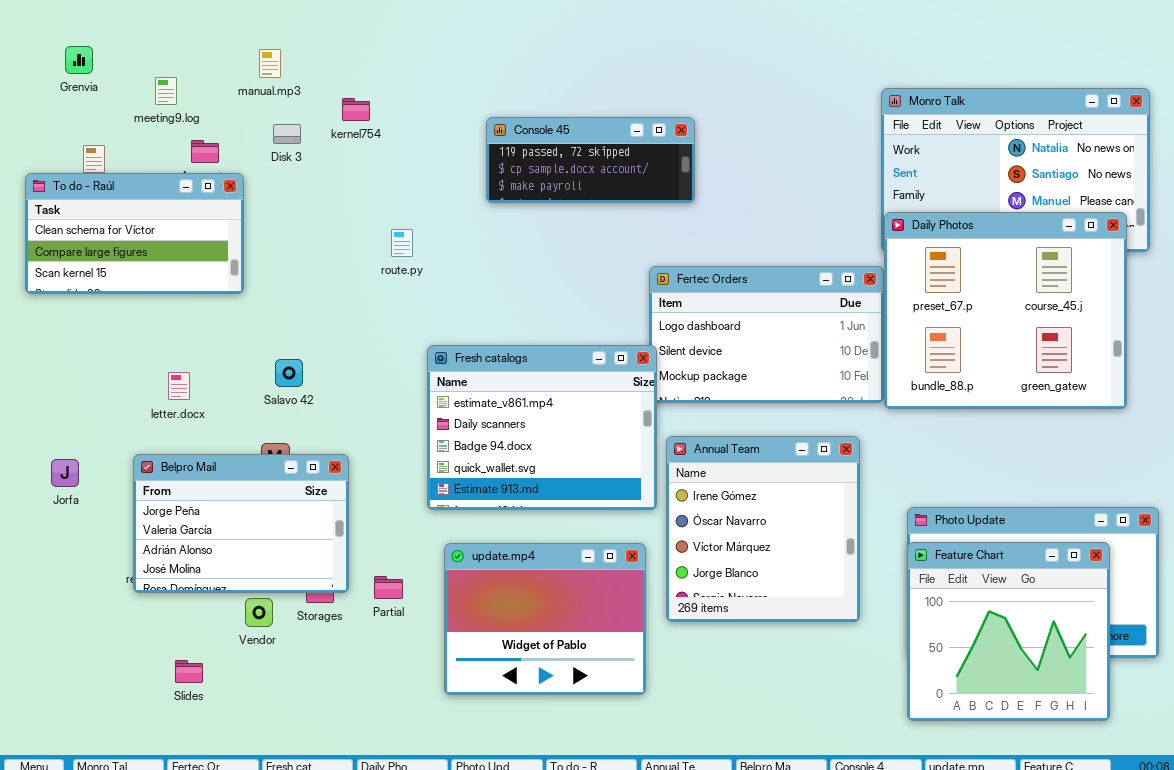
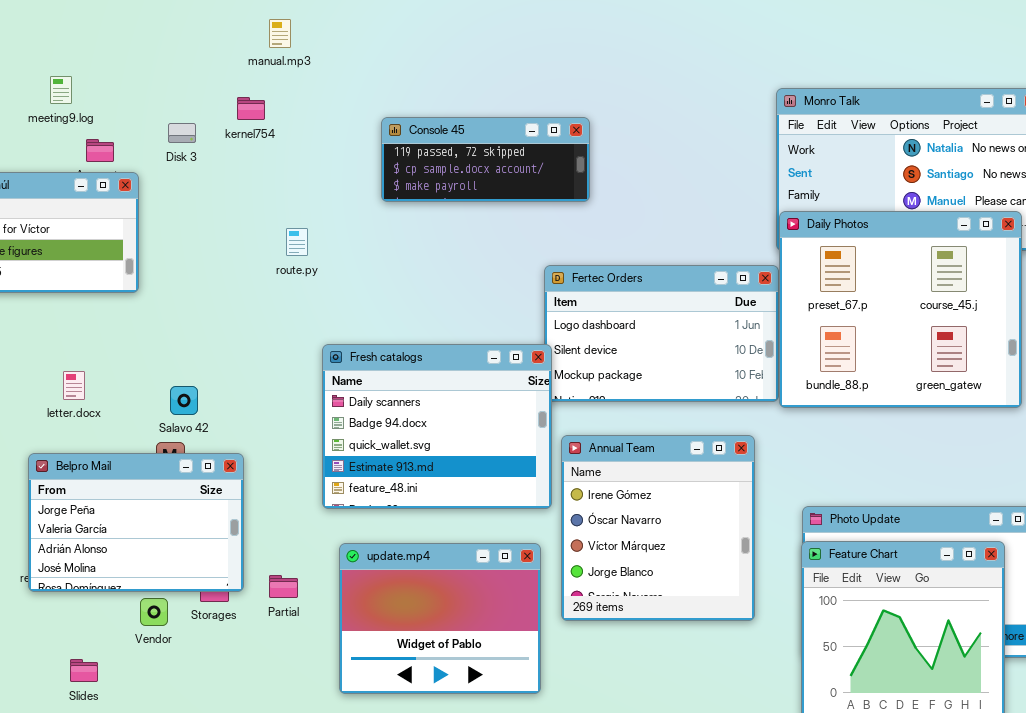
manual.mp3: [259,49,281,78] -> [269,19,291,48], moved
Fresh catalogs: [427,345,657,510] -> [322,344,552,509], scrolled down 1 row
Salavo 42: [275,359,303,387] -> [170,386,198,415], moved

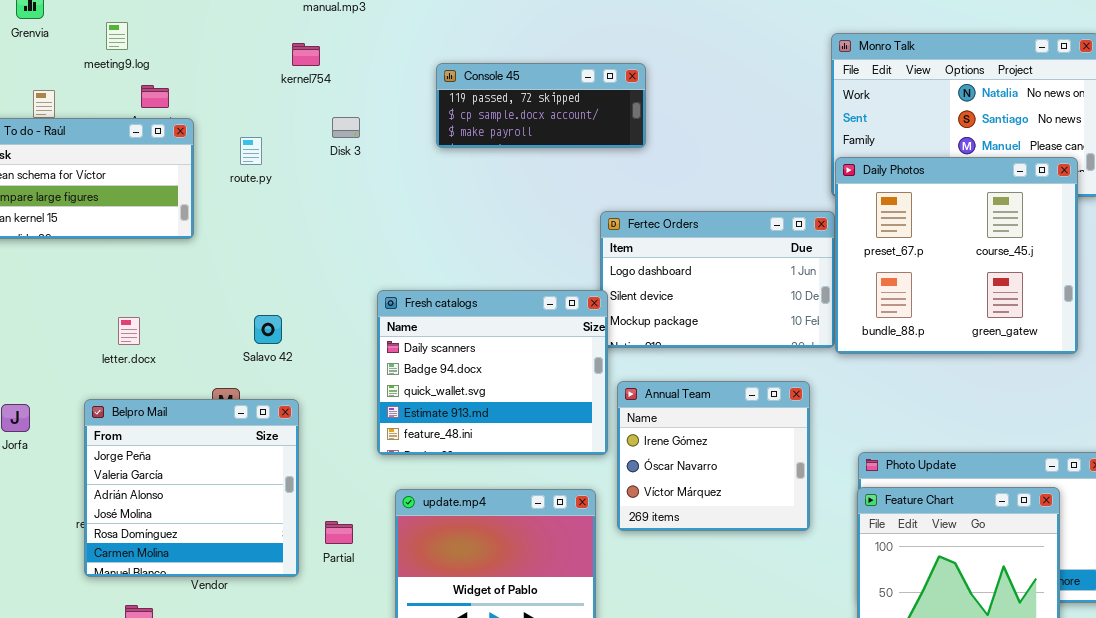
Disk 3: [168,123,196,143] -> [332,117,360,138], moved
route.py: [286,228,308,256] -> [240,137,262,165], moved
Salavo 42: [170,386,198,415] -> [254,315,282,344], moved
Annual Team: [561,435,755,621] -> [617,381,810,531], resized
Belpro Mail: [28,453,244,592] -> [84,399,299,577], resized

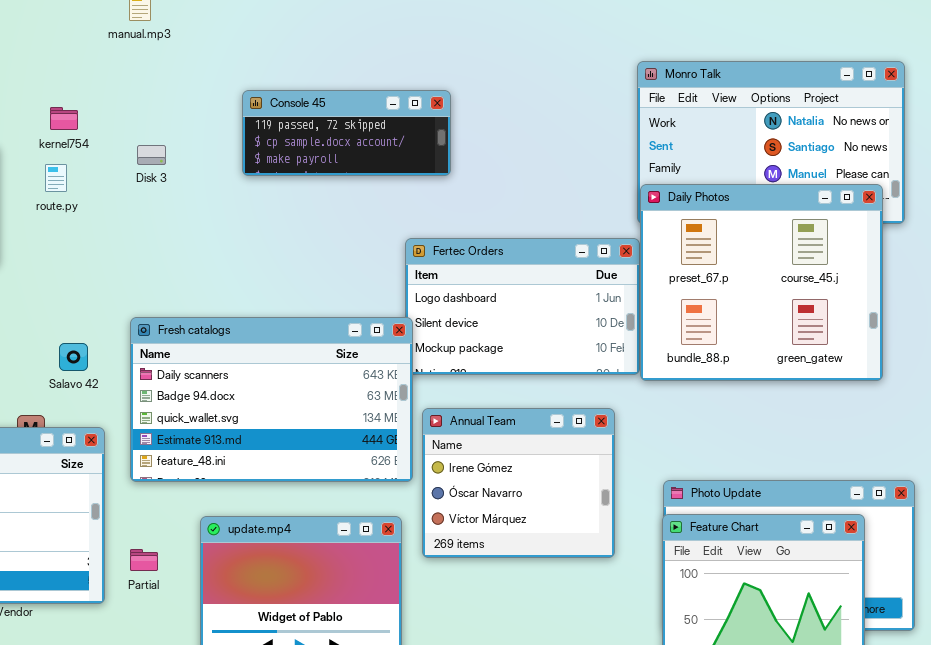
kernel754: [292,43,320,66] -> [50,107,78,130], moved
Fresh catalogs: [377,290,608,455] -> [130,317,413,482], resized

